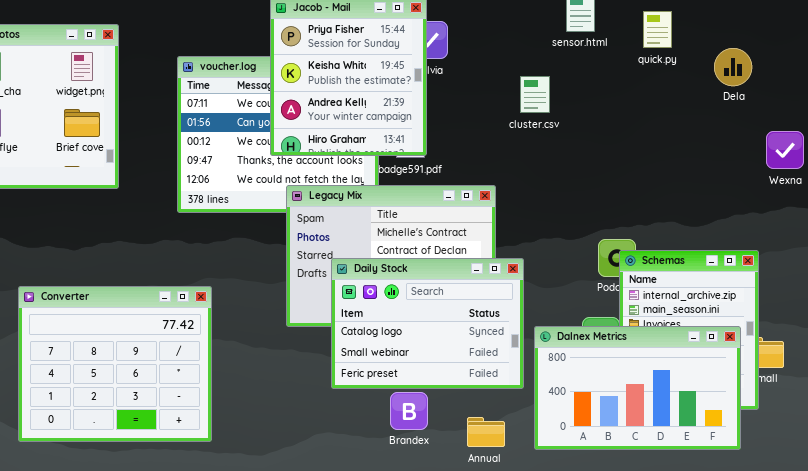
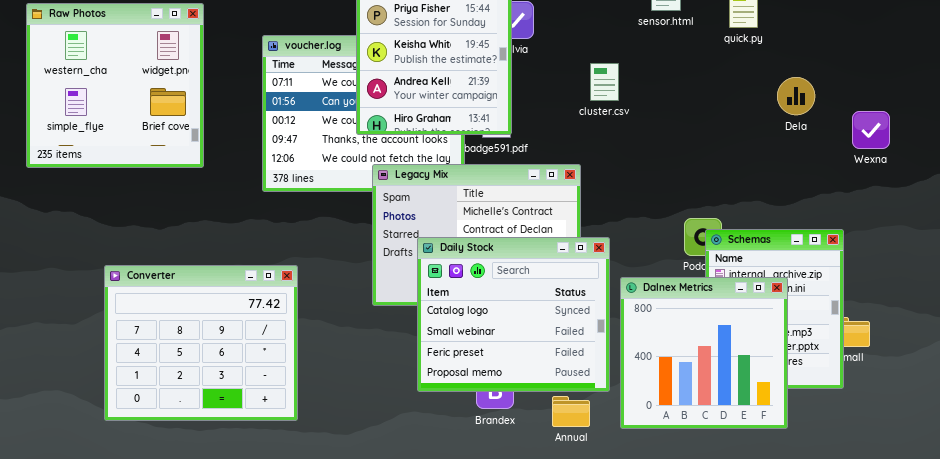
Dela: [714,48,752,86] -> [777,77,815,115], moved
cluster.csv: [520,76,550,113] -> [590,63,619,101], moved
Daily Stock: [331,258,524,389] -> [417,237,610,392], resized
Dalnex Metrics: [534,326,741,450] -> [620,277,788,429], resized

